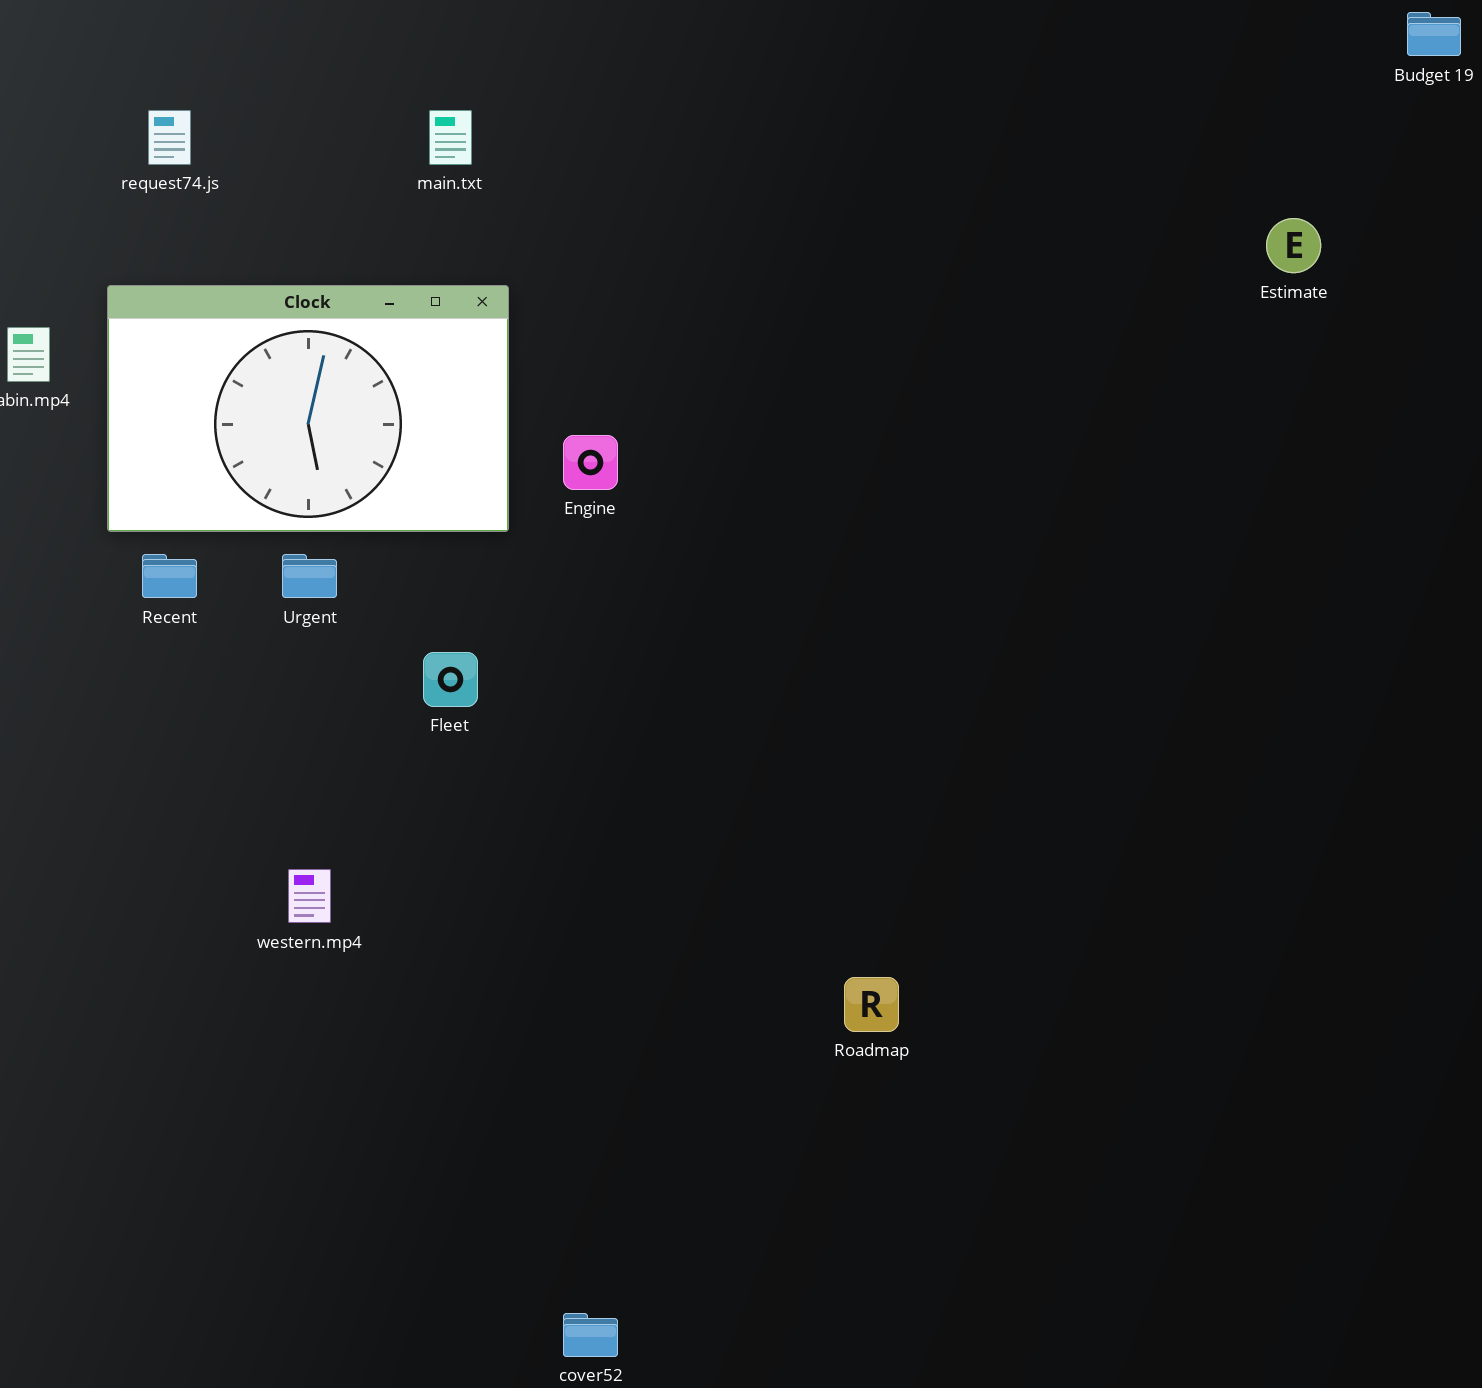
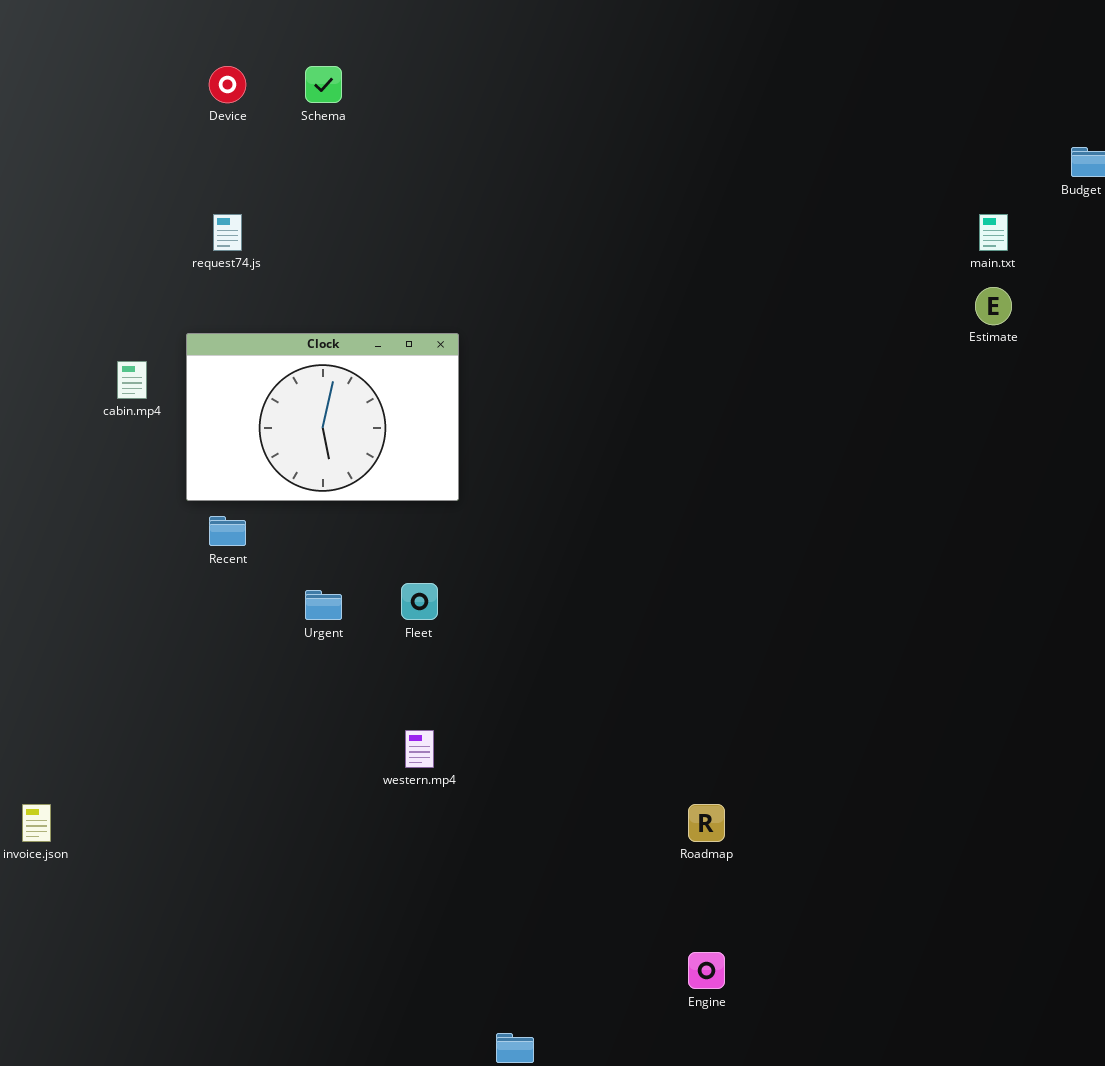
main.txt: [429,110,472,165] -> [979,214,1008,251], moved
Engine: [563,435,618,490] -> [688,952,725,989], moved
Urgent: [282,554,337,598] -> [305,590,342,620], moved
western.mp4: [288,869,331,923] -> [405,730,434,768], moved

